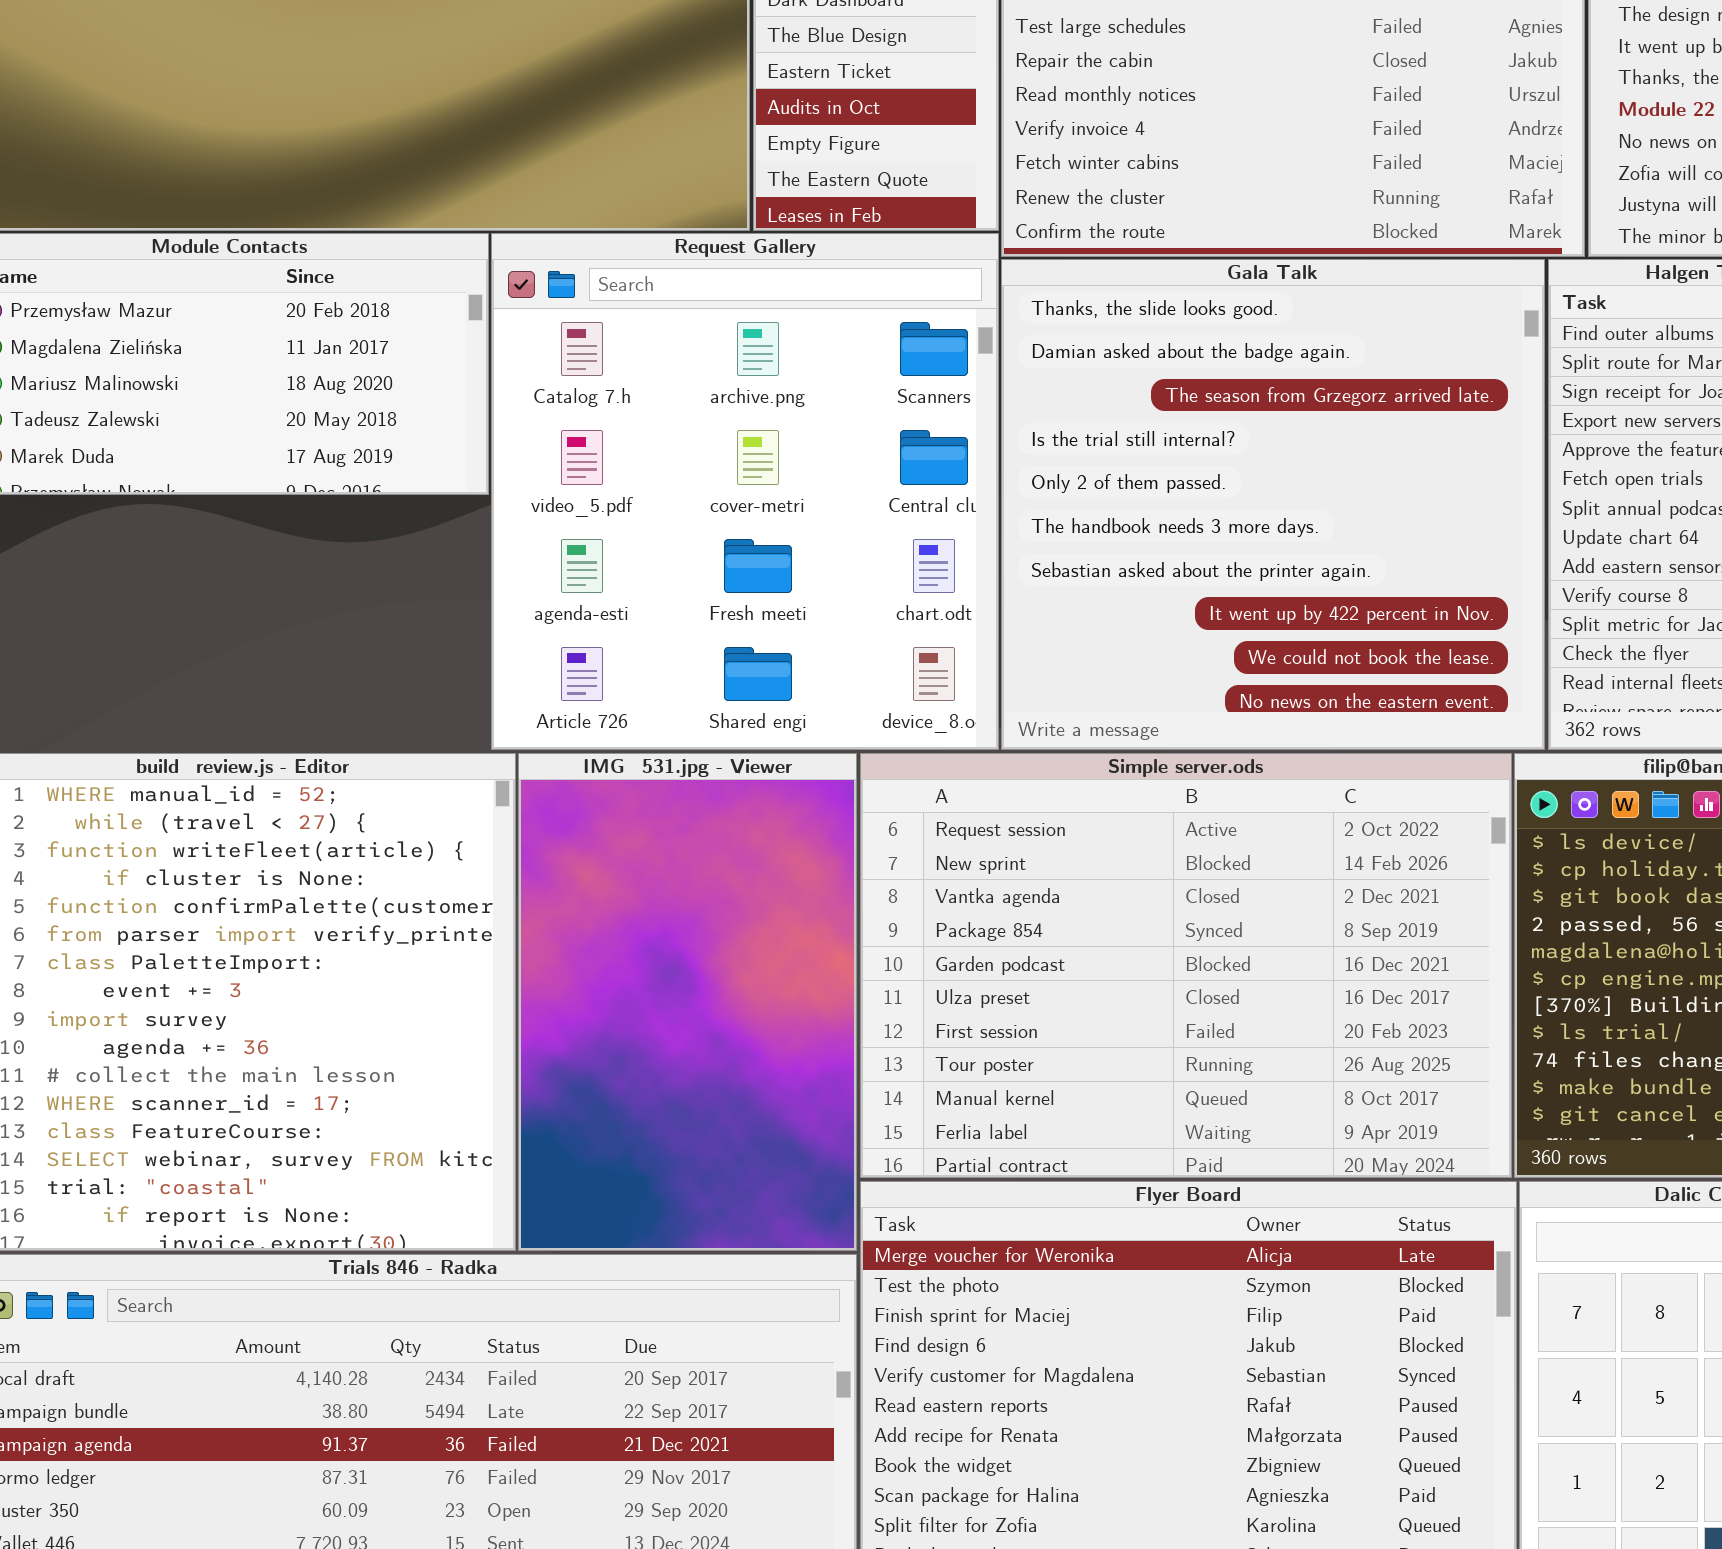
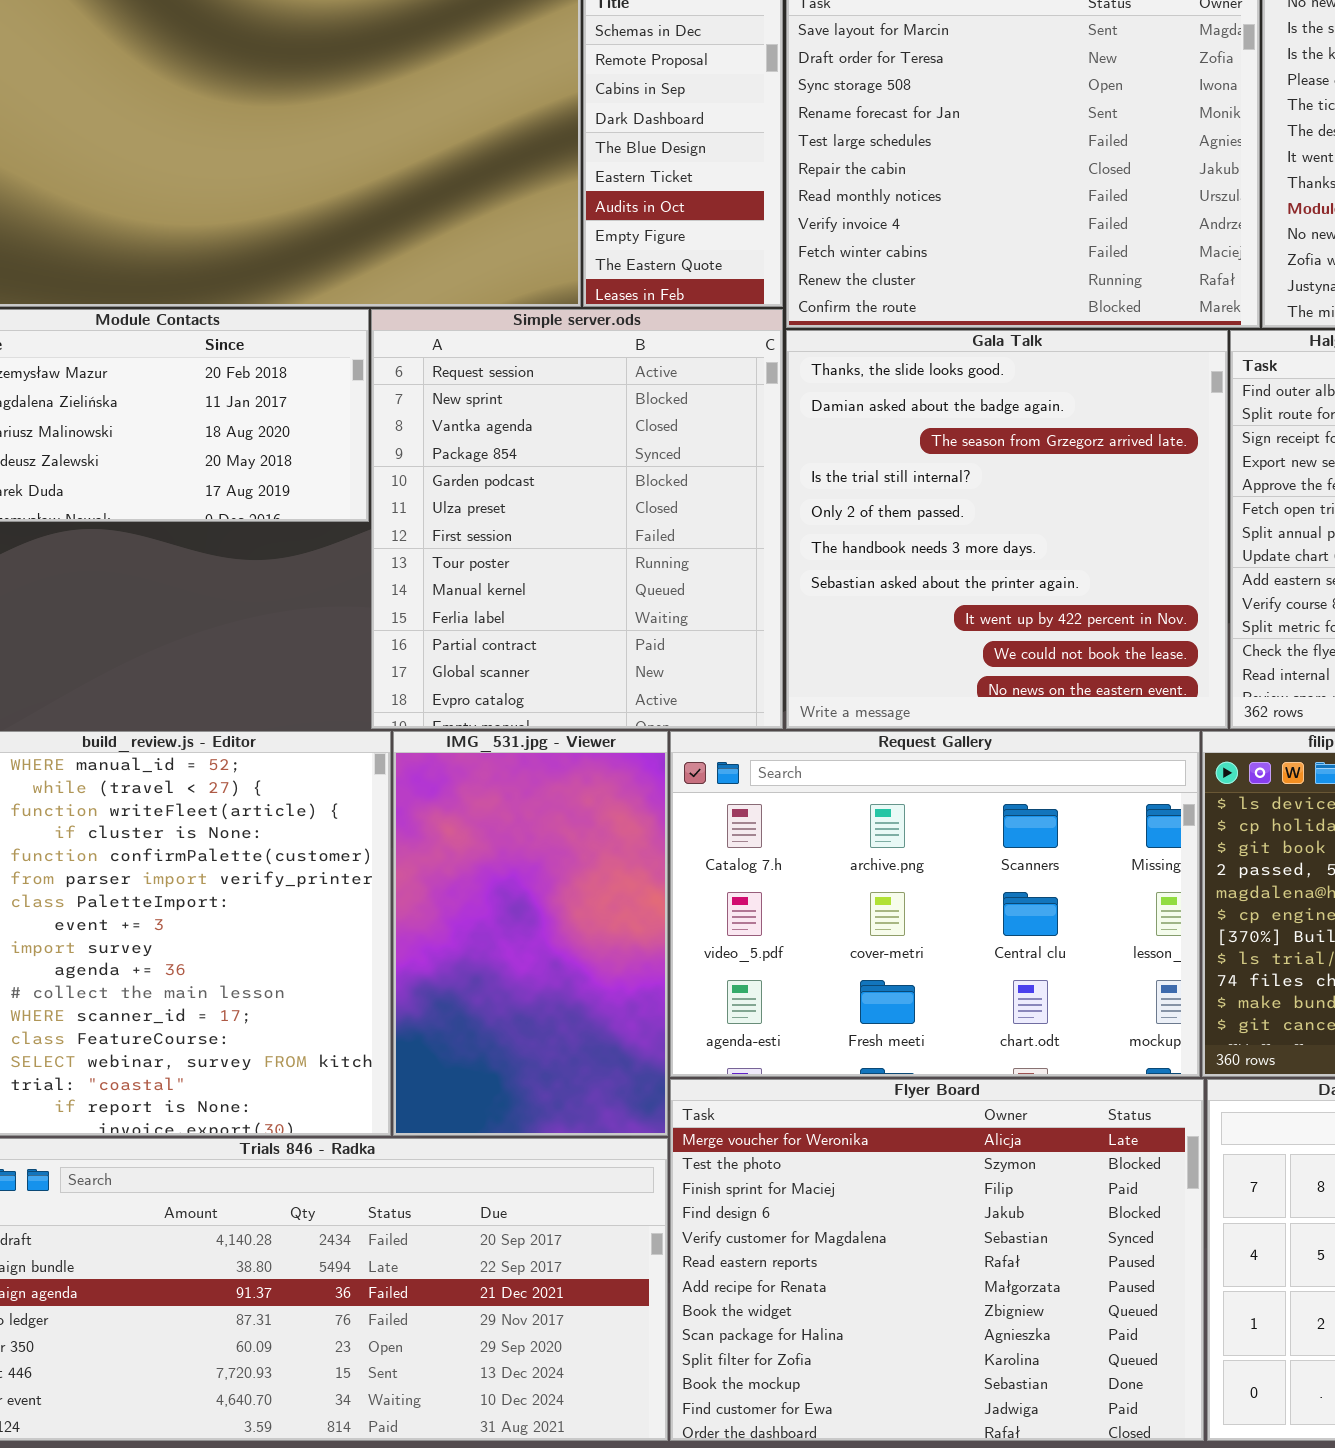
Request Gallery: [491,233,999,750] -> [670,731,1200,1077], moved, resized
Simple server.ods: [860,753,1512,1178] -> [371,309,783,729], moved, resized

